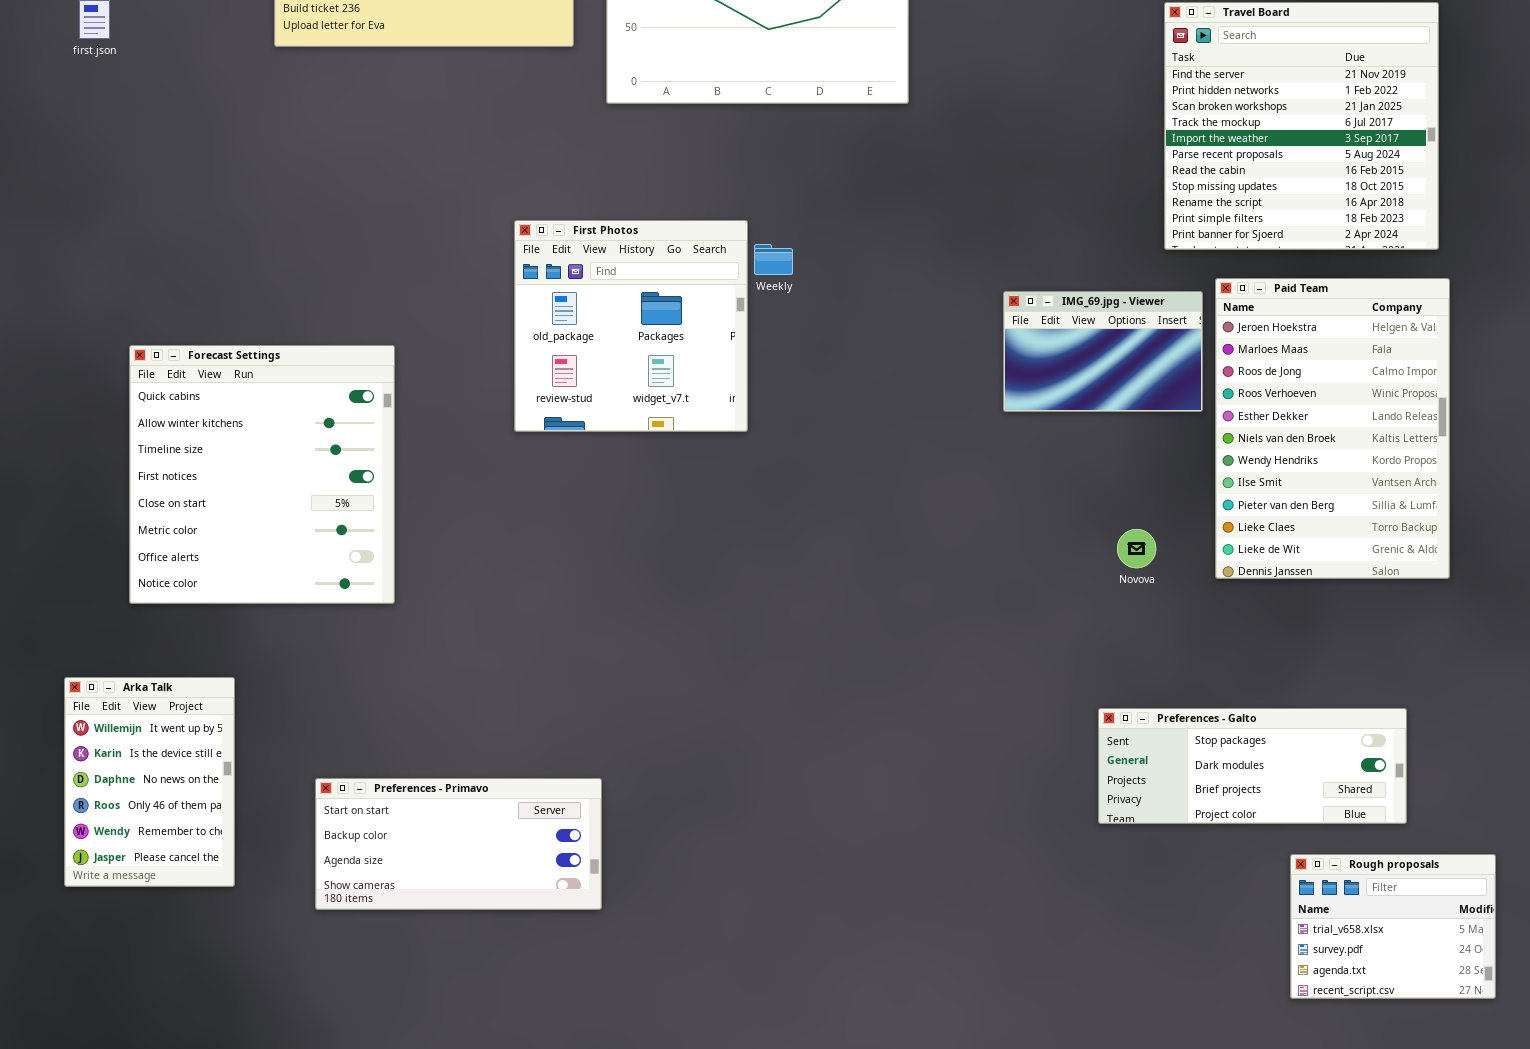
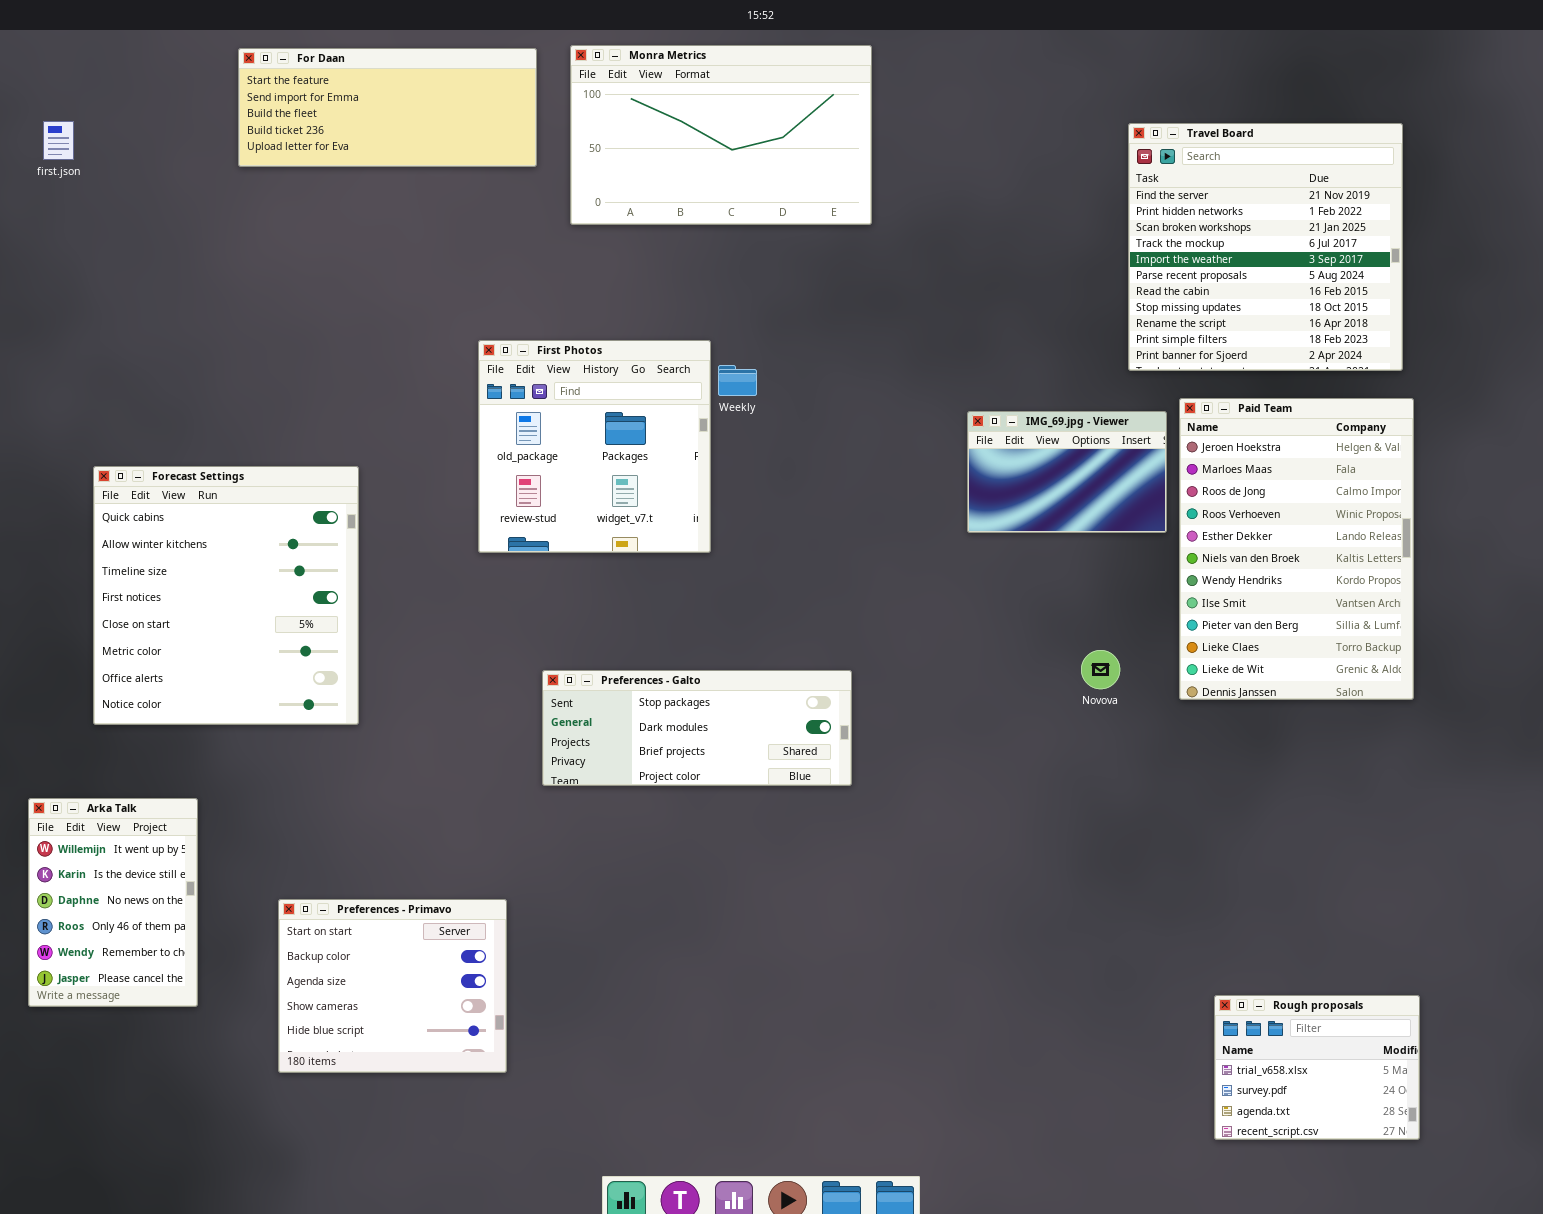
Preferences - Galto: [1098,708,1407,824] -> [542,670,852,786], moved
Preferences - Primavo: [315,778,602,910] -> [278,899,507,1073], resized
Rough proposals: [1290,854,1496,999] -> [1214,995,1420,1140], moved

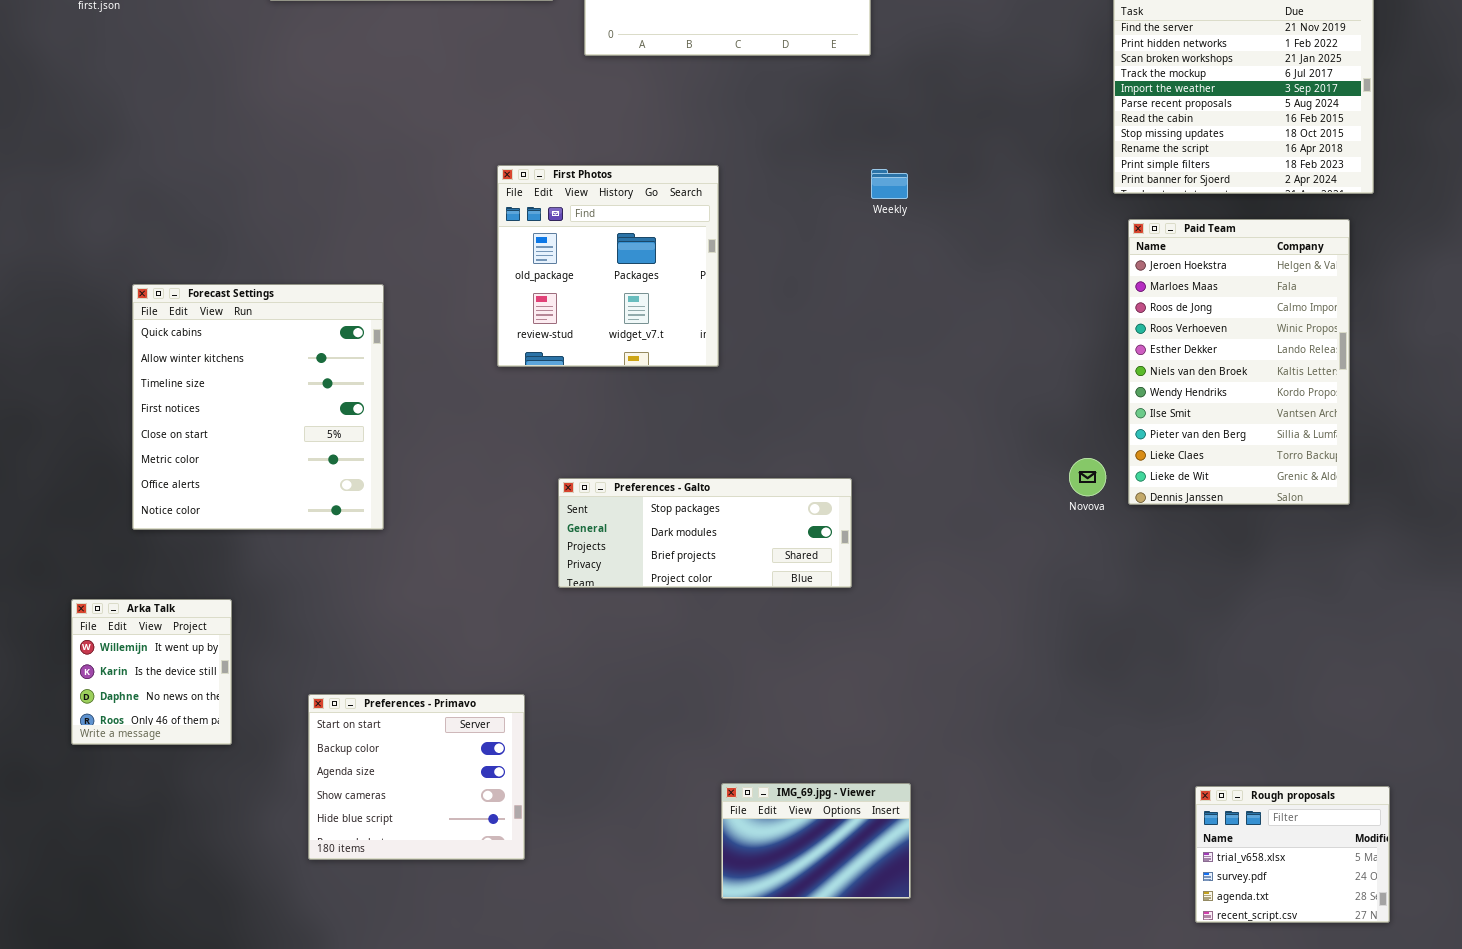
Weekly: [718,365,757,396] -> [871,169,908,199], moved
Paid Team: [1179,398,1414,700] -> [1128,219,1350,505], moved
IMG_69.jpg - Viewer: [967,411,1167,533] -> [721,783,911,899], moved
Arka Talk: [28,798,198,1007] -> [71,599,232,745], resized

